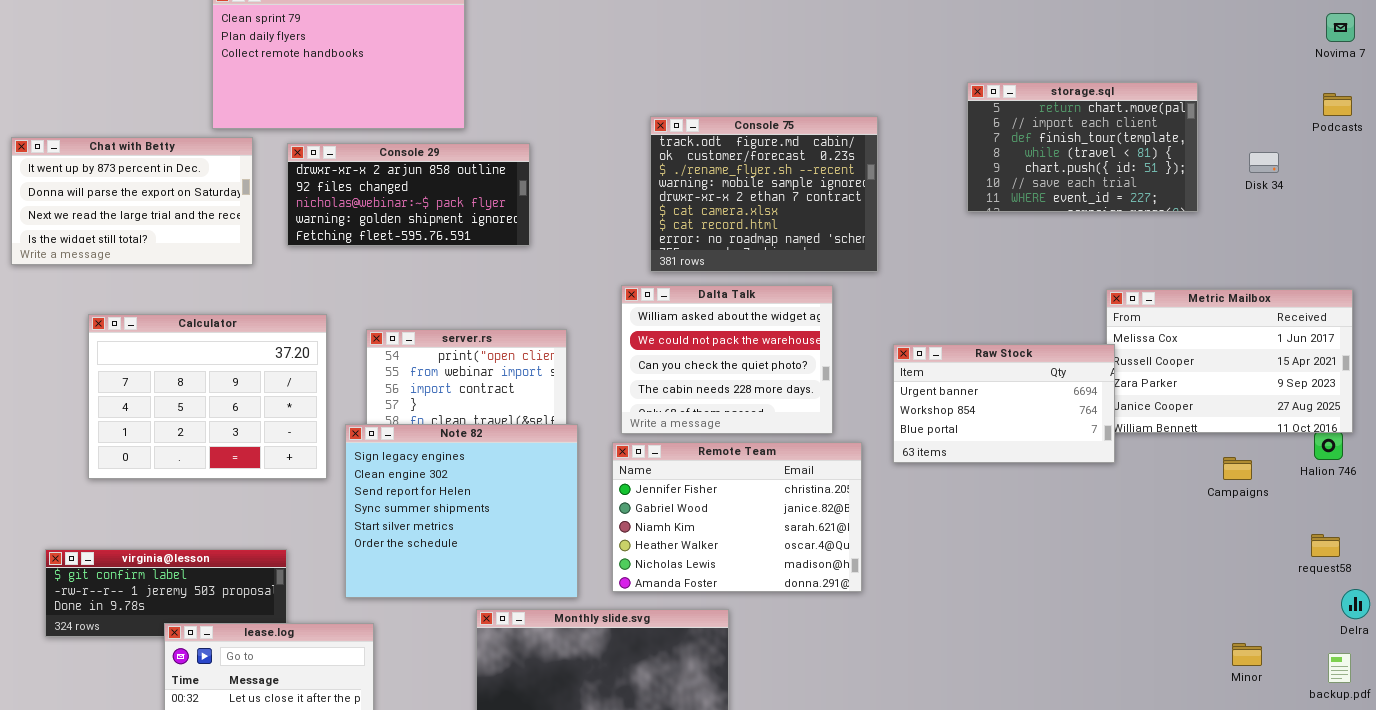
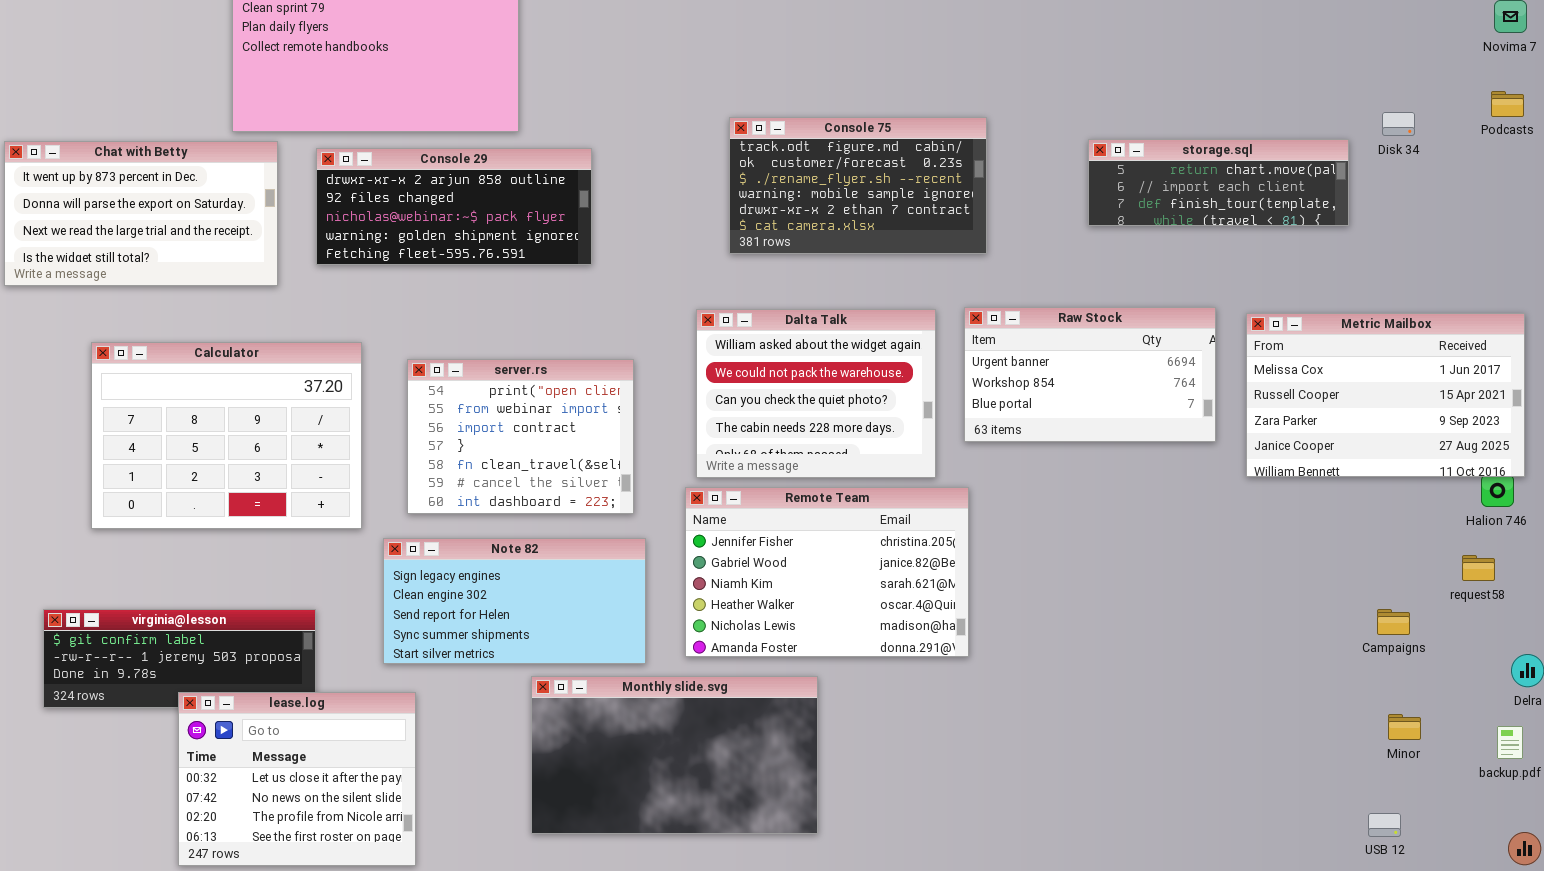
storage.sql: [967,82,1198,212] -> [1088,139,1349,226], resized
Console 75: [650,116,878,272] -> [729,117,987,254], resized
Disk 34: [1249,152,1279,173] -> [1382,112,1415,136], moved
Raw Stock: [893,344,1115,463] -> [964,307,1216,442], moved
Note 82: [345,424,578,598] -> [383,538,646,664], resized
Campaigns: [1223,457,1252,480] -> [1377,609,1410,635], moved
request58: [1311,534,1340,557] -> [1462,555,1495,581], moved

